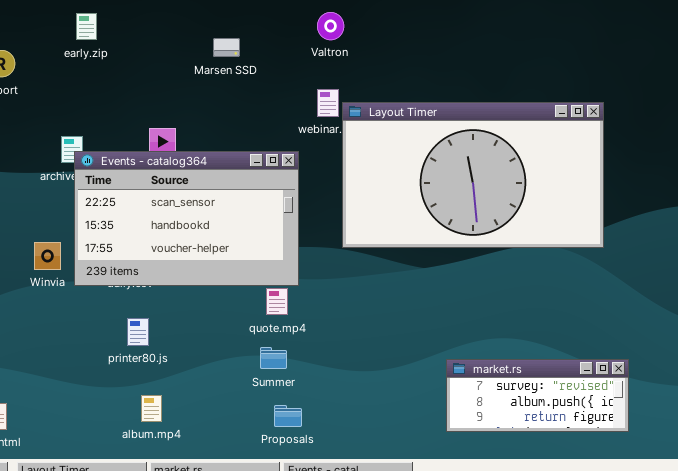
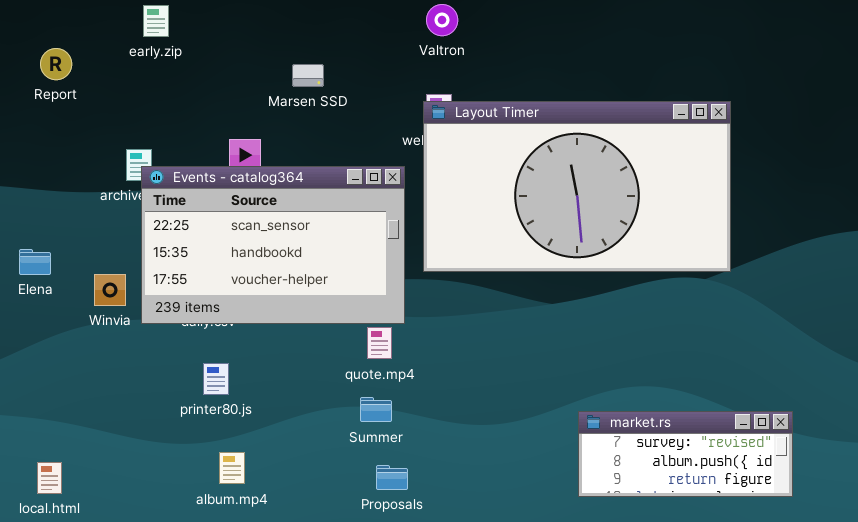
Marsen SSD: [213,38,240,57] -> [292,64,324,87], moved
Layout Timer: [342,102,604,248] -> [423,101,731,272], moved

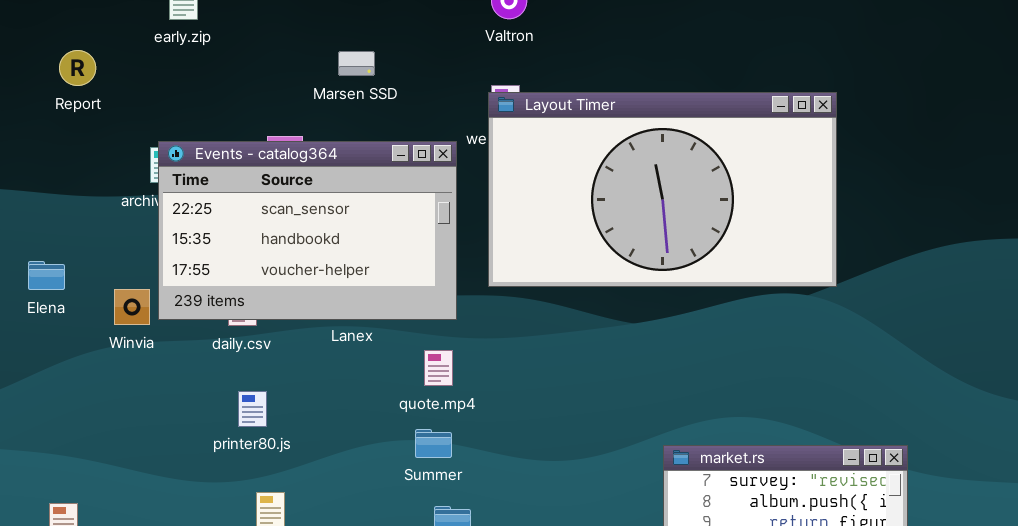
Report: [40,48,72,80] -> [59,50,96,86], moved
Events - catalog364: [141,166,405,324] -> [158,141,457,320], moved

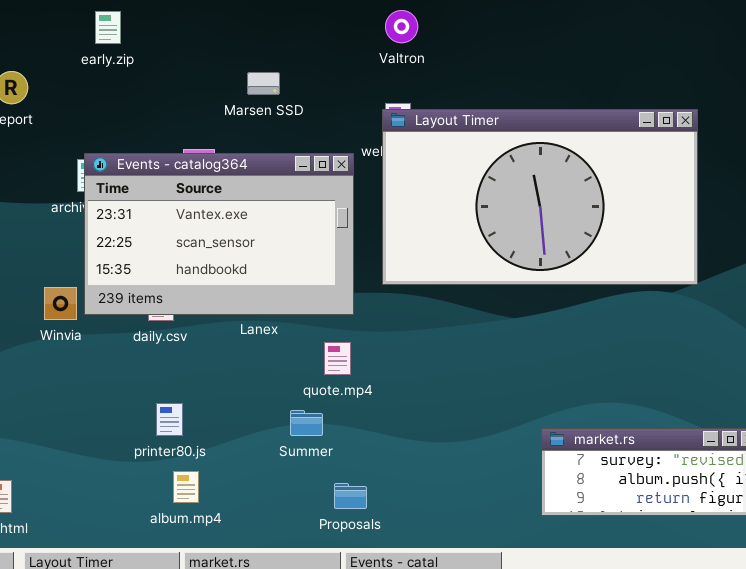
Events - catalog364: [158,141,457,320] -> [84,153,354,315], scrolled up 1 row
printer80.js: [238,391,267,427] -> [156,403,183,436], moved
Summer: [415,429,452,458] -> [290,410,323,436], moved

